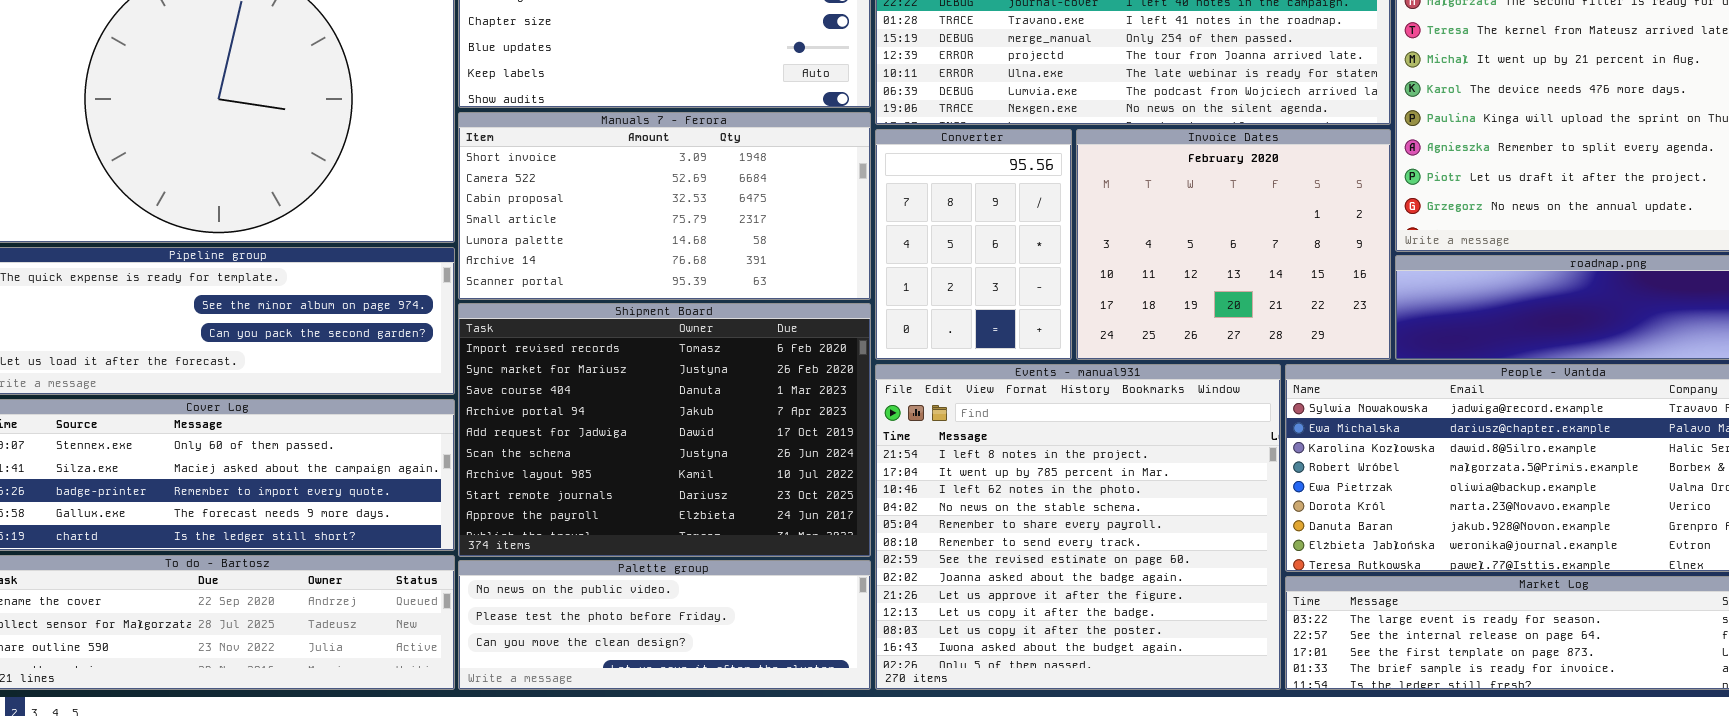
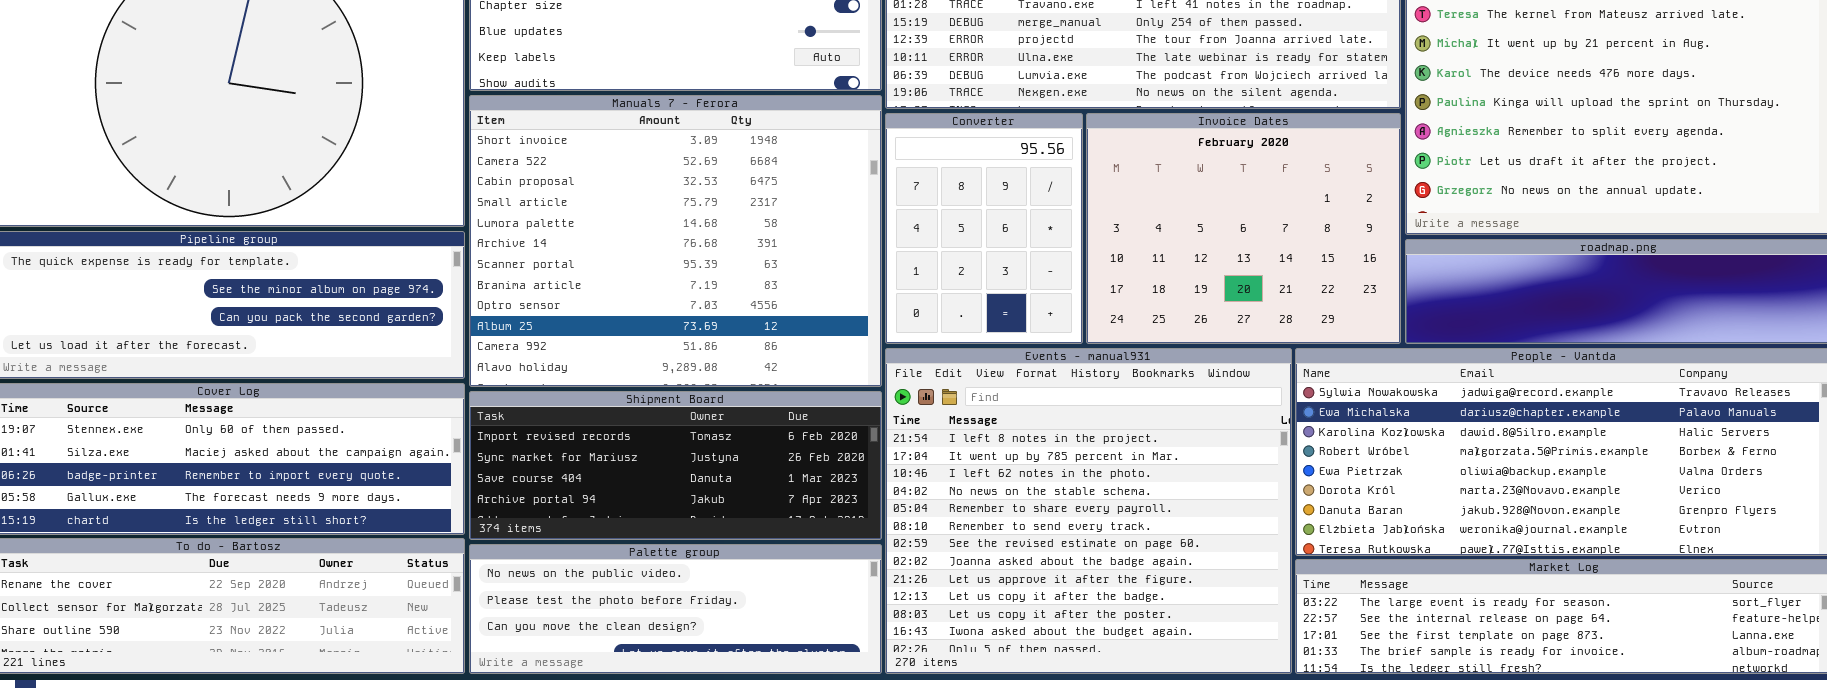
Manuals 7 - Ferora: [458,112,871,300] -> [469,95,882,387], resized
Shipment Board: [458,303,871,557] -> [469,391,882,540], resized

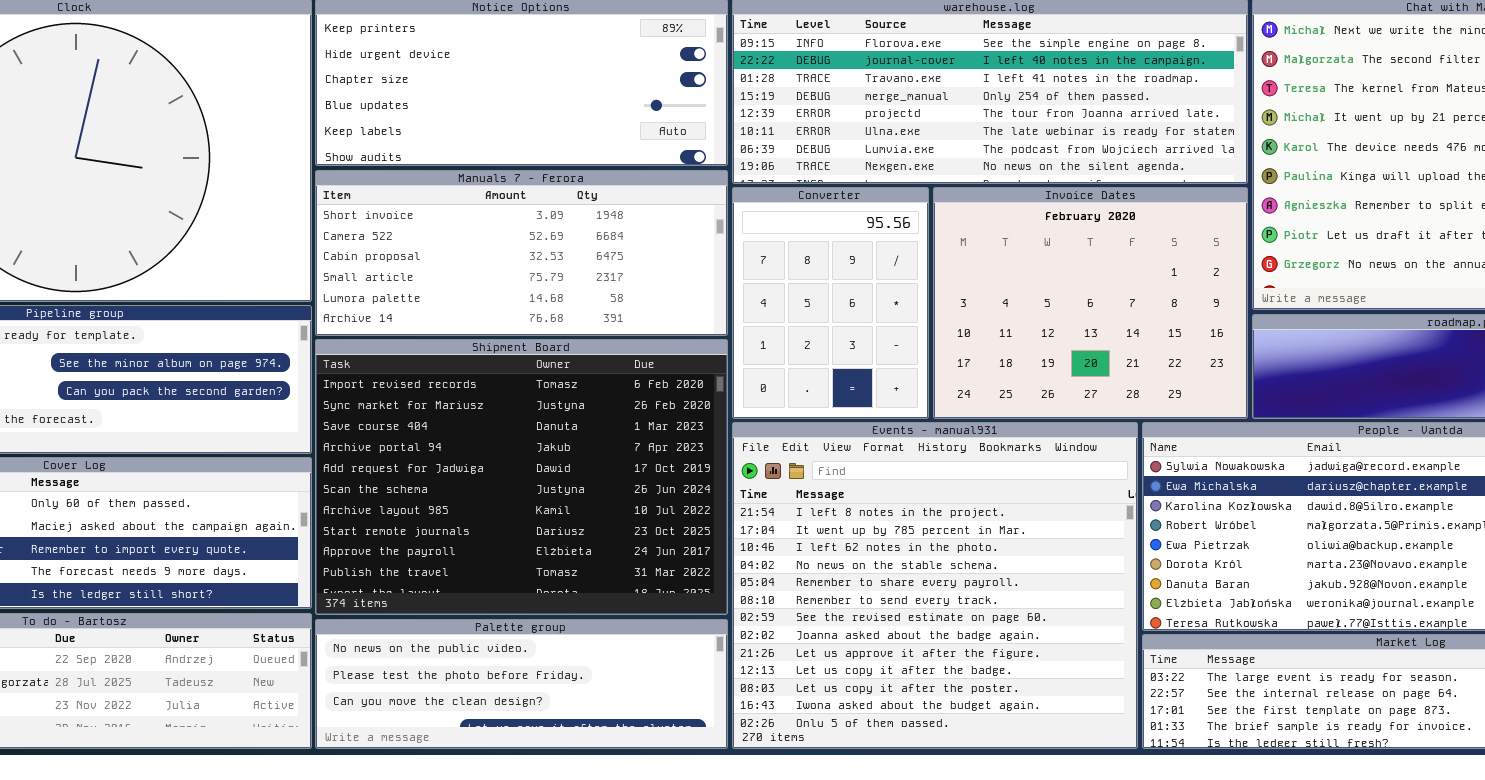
Manuals 7 - Ferora: [469,95,882,387] -> [315,170,728,336], resized
Shipment Board: [469,391,882,540] -> [315,339,728,615], resized

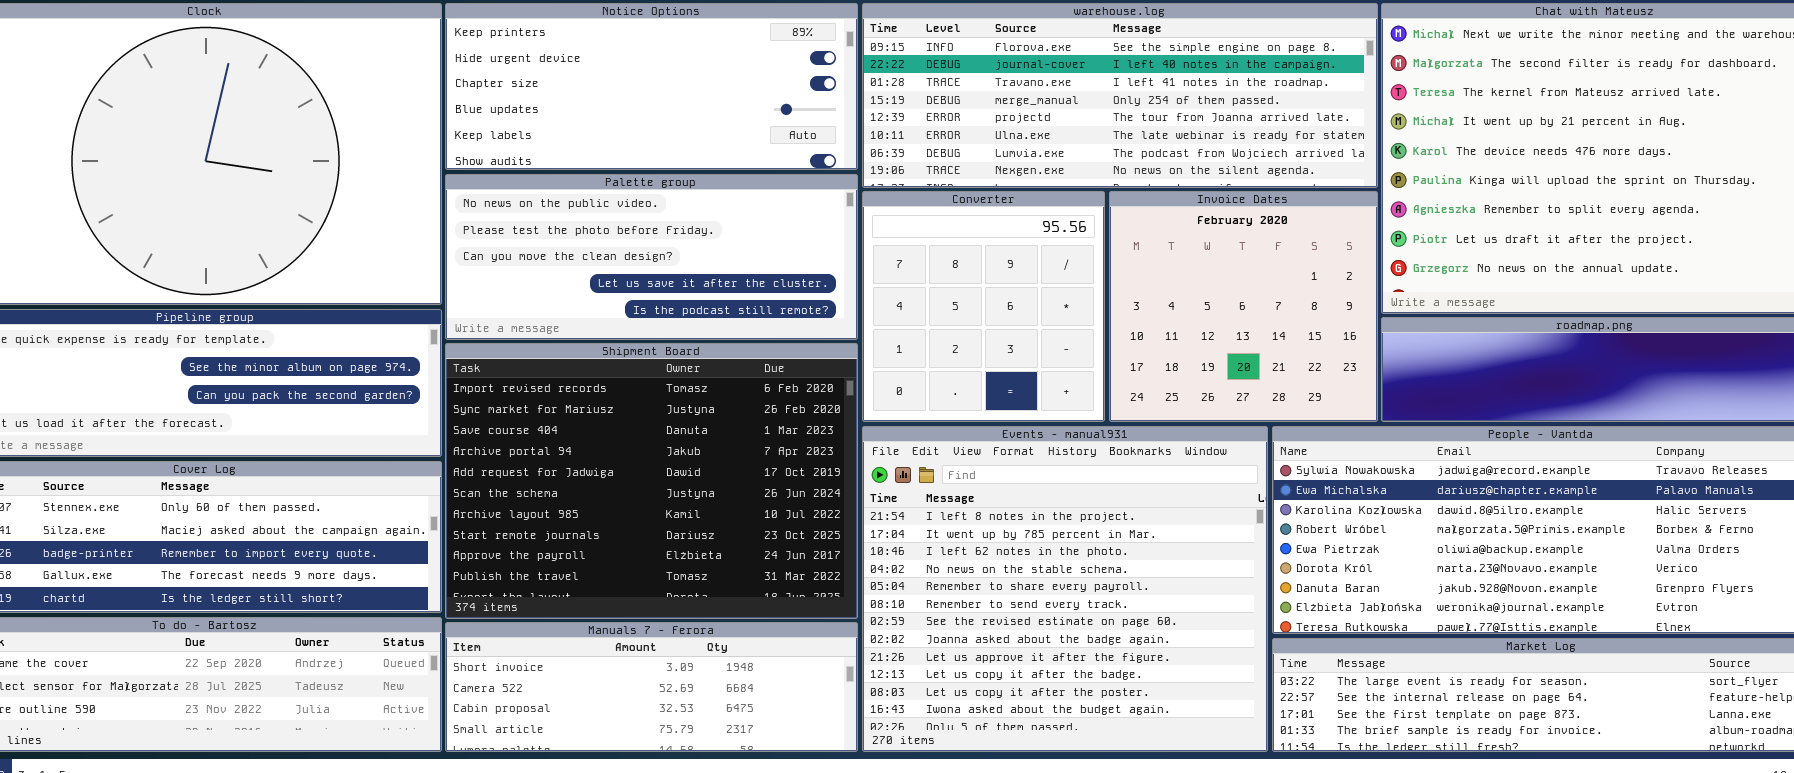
Manuals 7 - Ferora: [315,170,728,336] -> [445,622,858,752], moved, resized
Converter: [732,187,929,419] -> [862,191,1105,422], resized
Invoice Dates: [933,187,1248,419] -> [1109,191,1378,422], resized
Palette group: [315,619,728,749] -> [445,174,858,340], moved, resized

